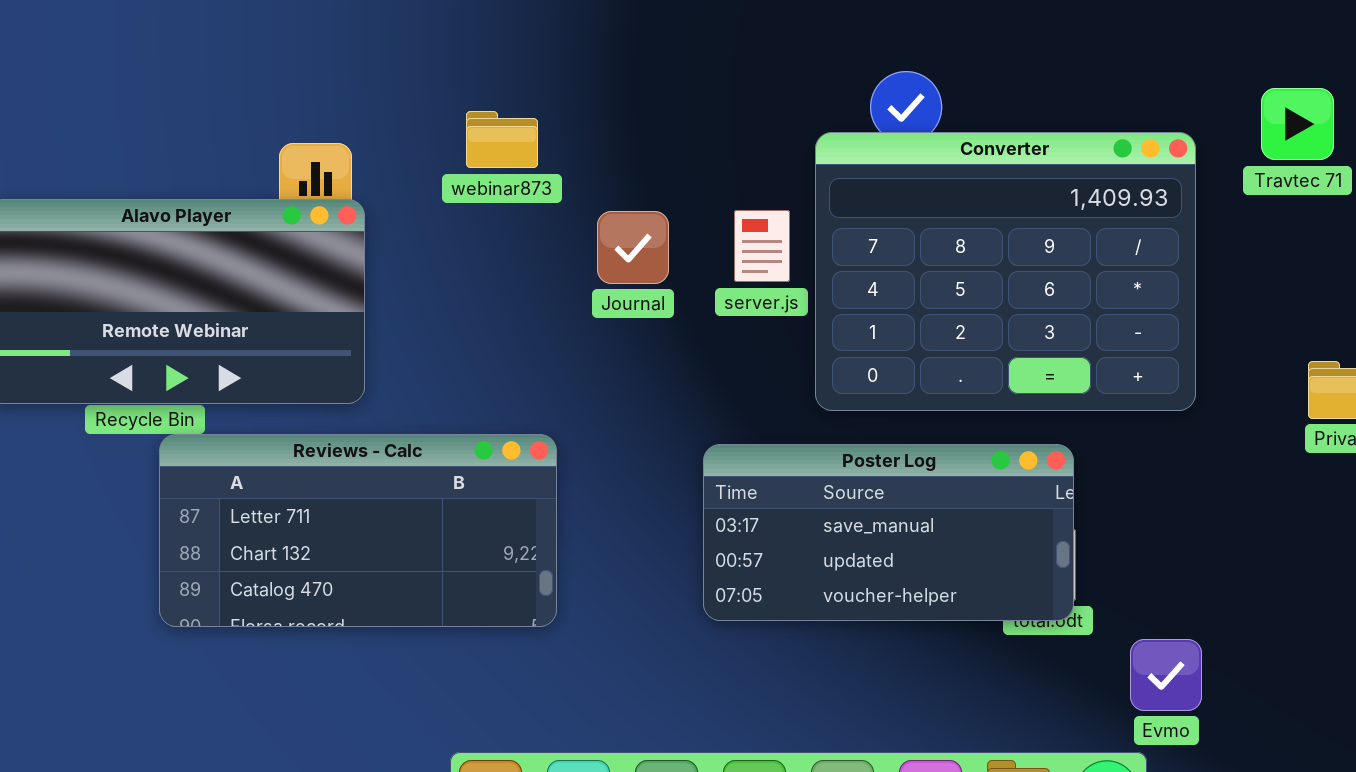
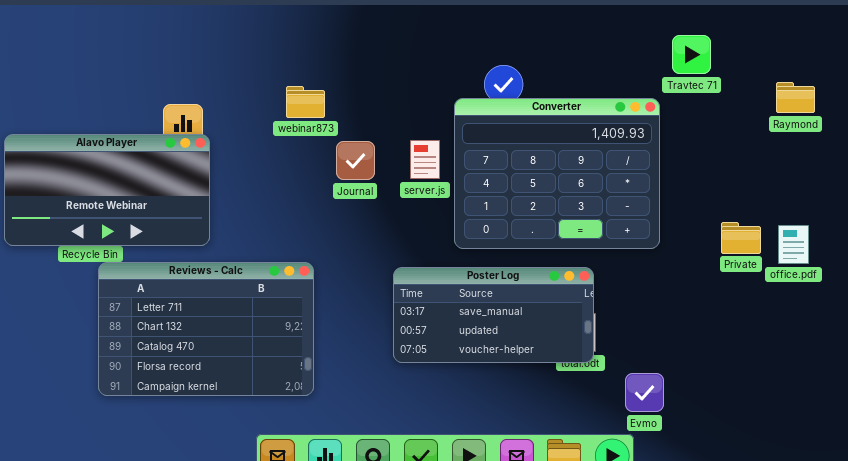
Travtec 71: [1261,88,1334,160] -> [672,35,711,74], moved
webinar873: [466,111,538,168] -> [286,86,325,118], moved
Reviews - Calc: [159,434,557,627] -> [98,262,314,396], resized

